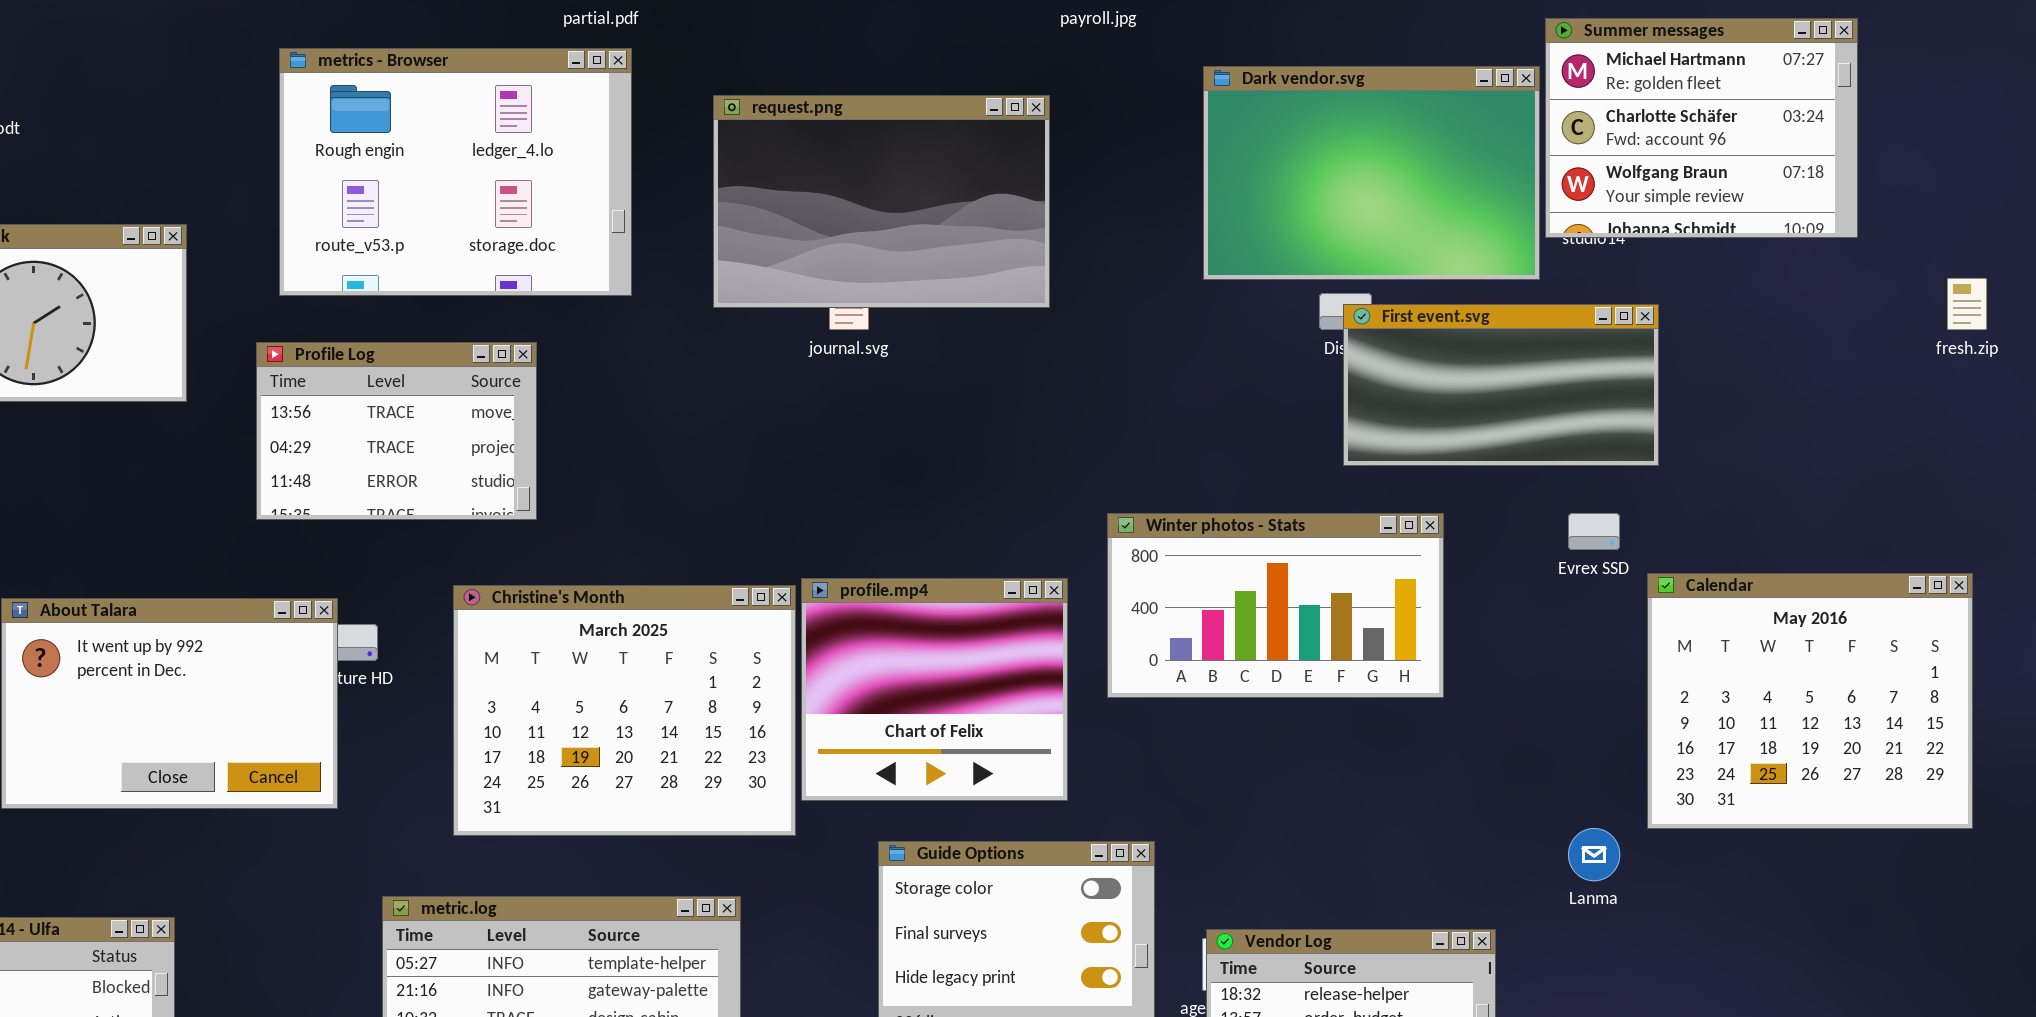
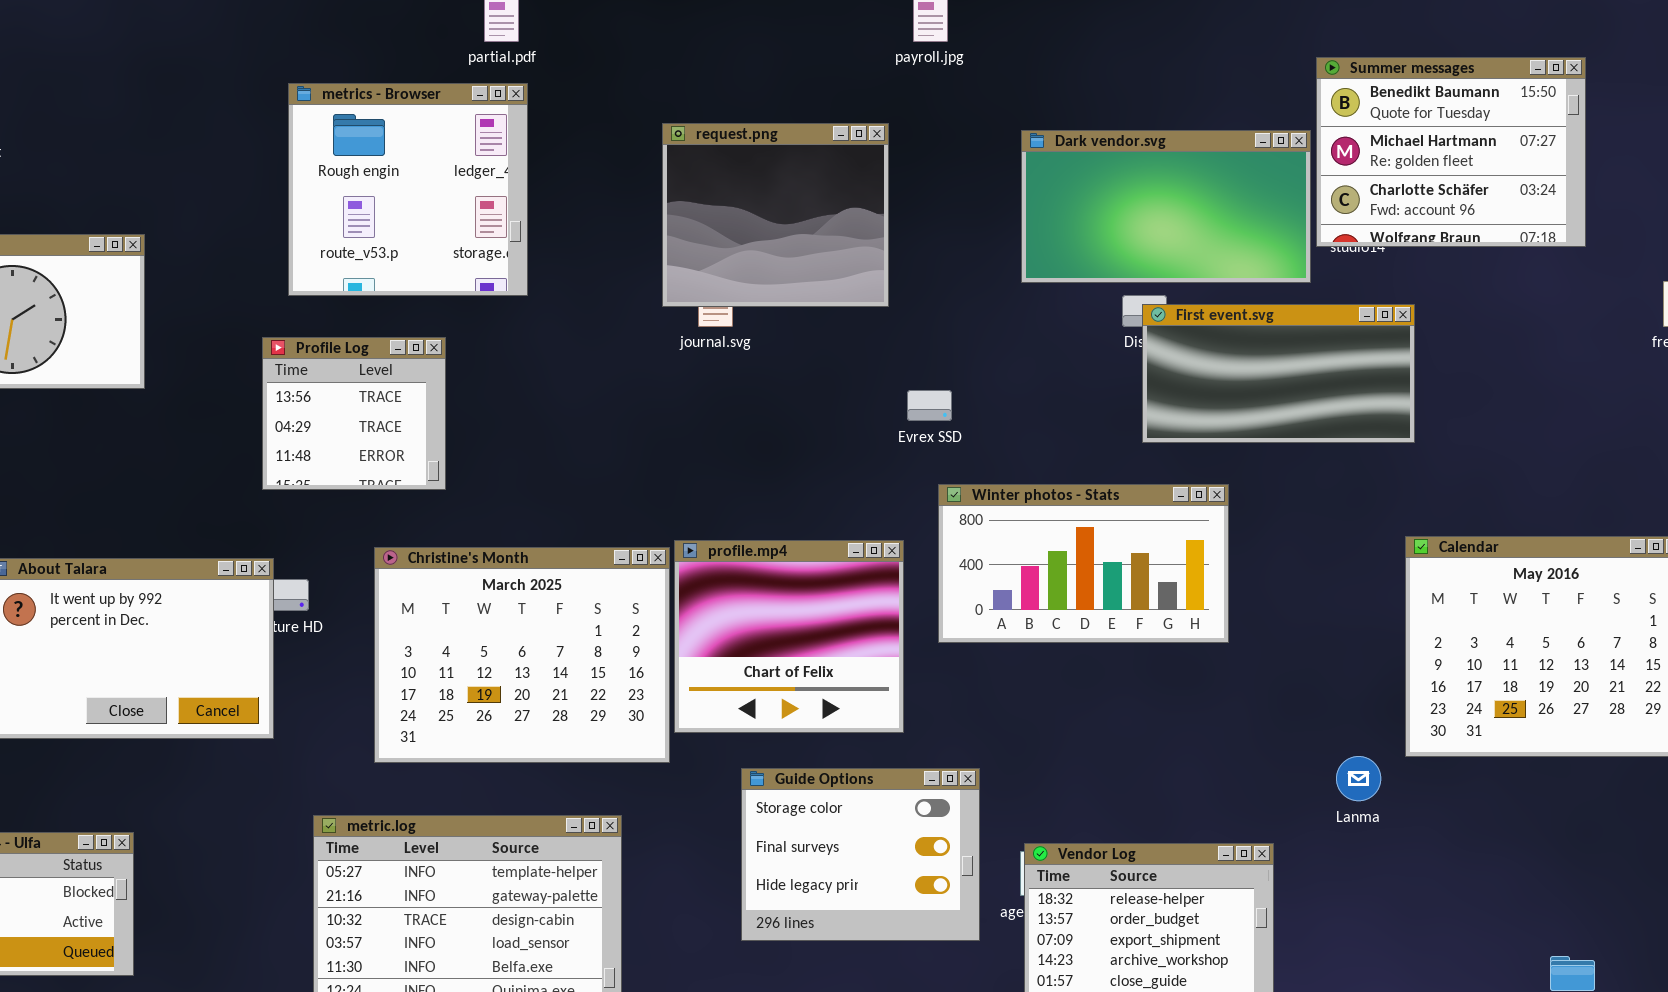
Summer messages: [1545,18,1858,238] -> [1316,57,1586,247], scrolled up 1 row
metrics - Browser: [279,48,632,296] -> [288,83,528,296], resized
Dark vendor.svg: [1203,66,1540,280] -> [1021,130,1311,283], resized
request.png: [713,95,1050,308] -> [662,123,889,307], resized
Profile Log: [256,342,537,520] -> [262,337,446,490], resized
Evrex SSD: [1568,513,1620,550] -> [907,390,952,421], moved

